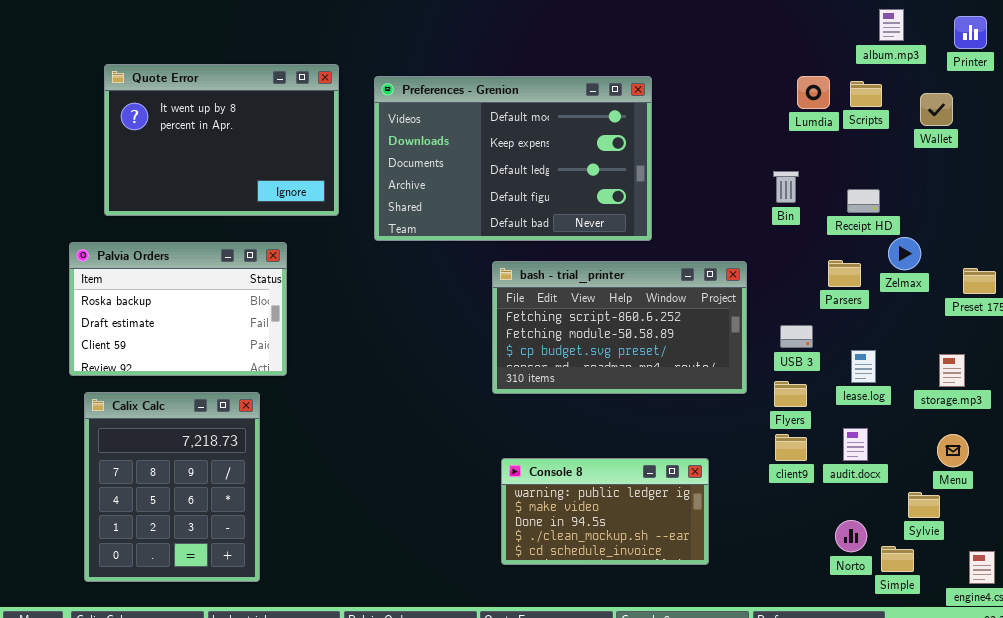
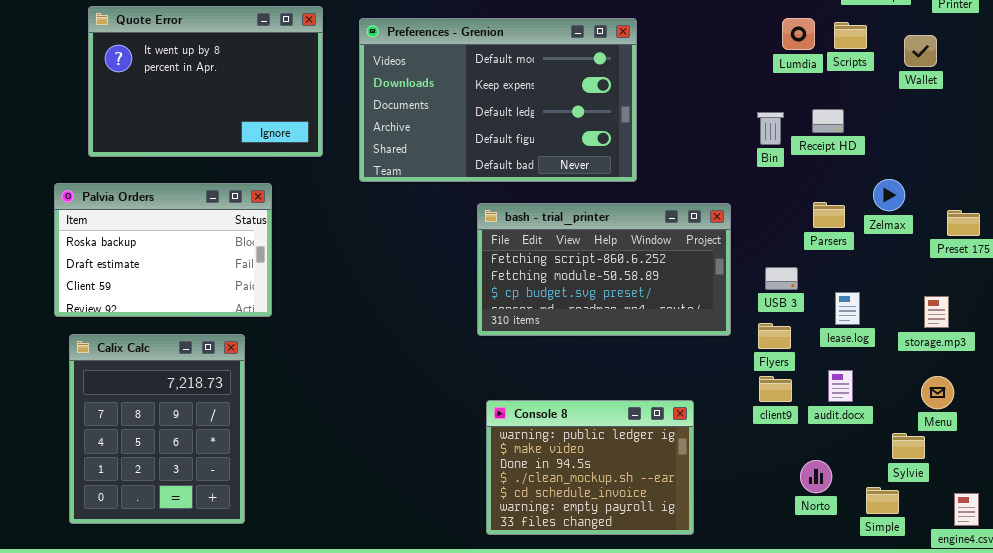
Receipt HD: [847,189,880,213] -> [812,109,844,133], moved
Console 8: [501,458,709,565] -> [486,400,694,535], resized
Norto: [835,520,867,552] -> [800,460,832,493], moved

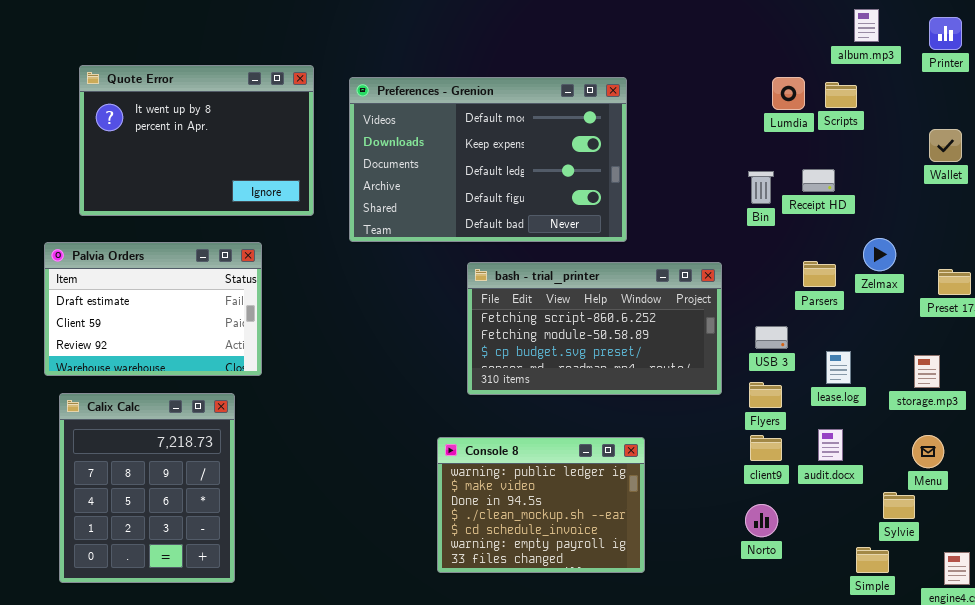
Wallet: [904,35,937,67] -> [929,129,962,162], moved
Palvia Orders: [54,183,272,317] -> [44,242,262,376], scrolled down 1 row
Console 8: [486,400,694,535] -> [437,437,645,573], moved
Norto: [800,460,832,493] -> [745,504,778,537], moved

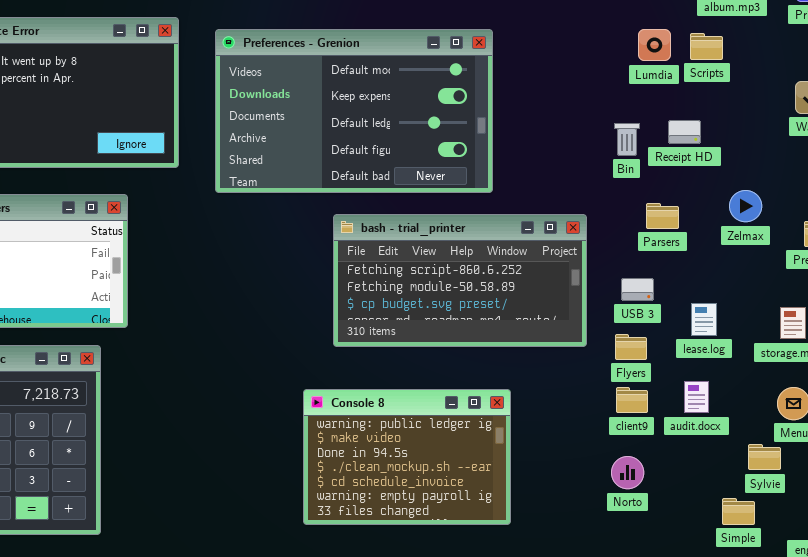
Parsers: [803,261,836,287] -> [646,203,679,229], moved

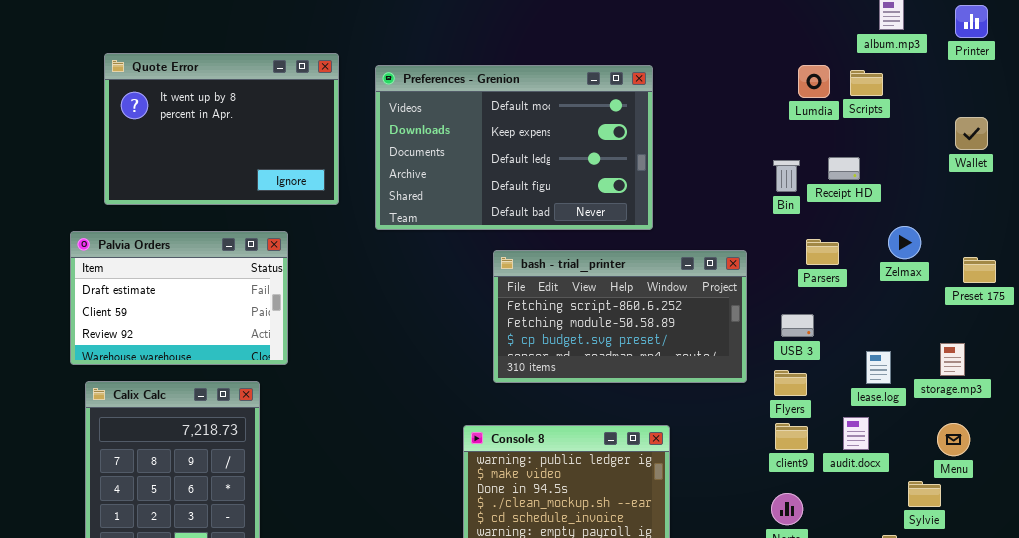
lease.log: [691,303,717,336] -> [866,351,891,384], moved

